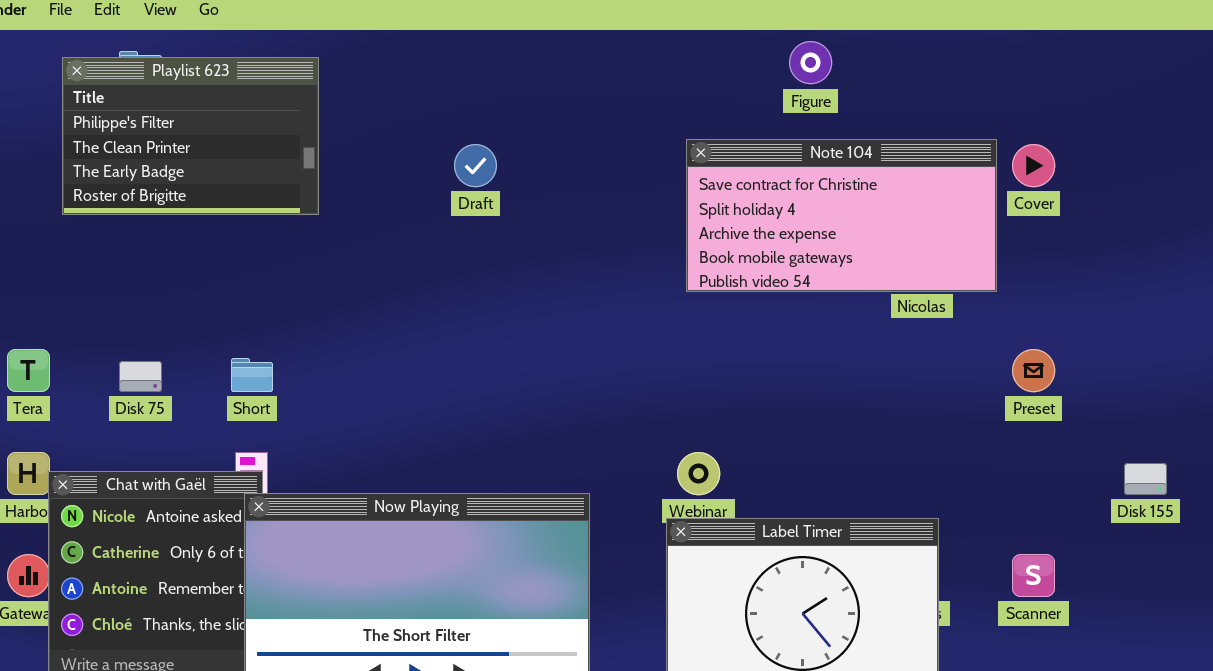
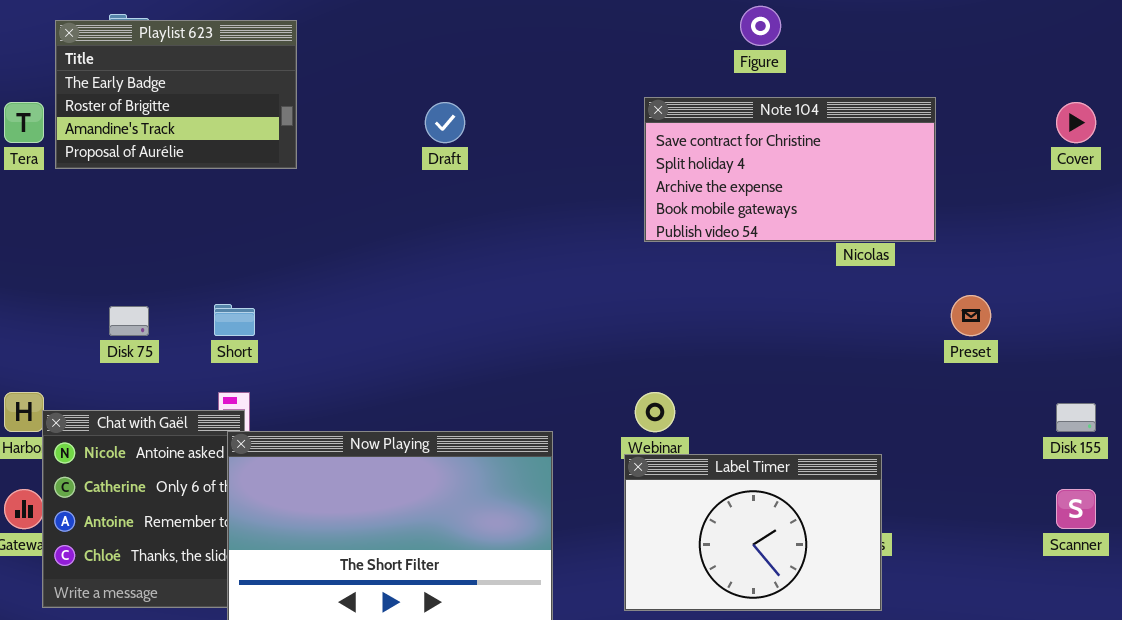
Playlist 623: [62,57,319,215] -> [55,20,297,169], scrolled down 2 rows
Cover: [1012,144,1055,187] -> [1056,102,1096,143], moved
Tera: [7,349,50,392] -> [4,102,44,143], moved
Scanner: [1012,554,1055,597] -> [1056,489,1096,529], moved

